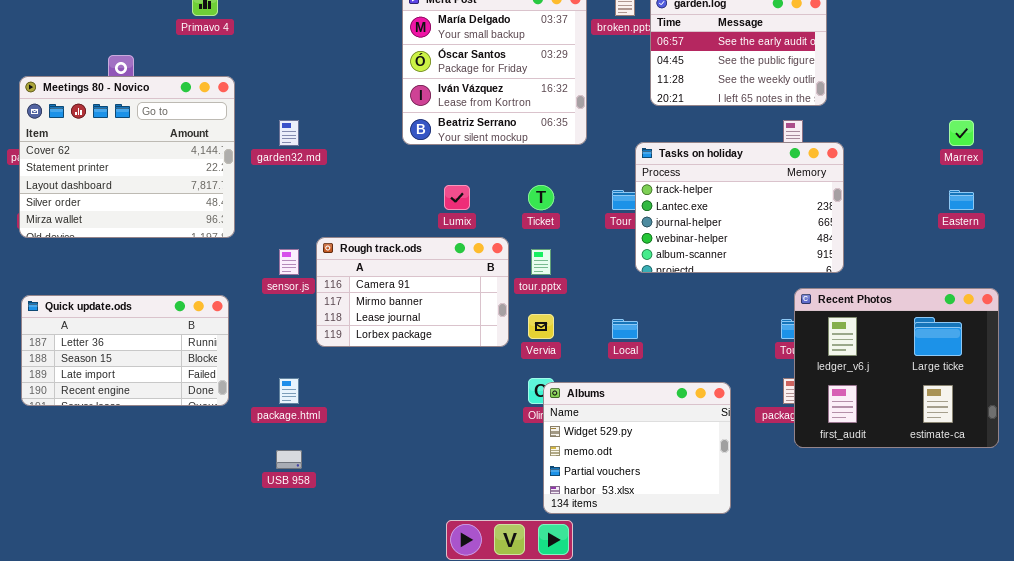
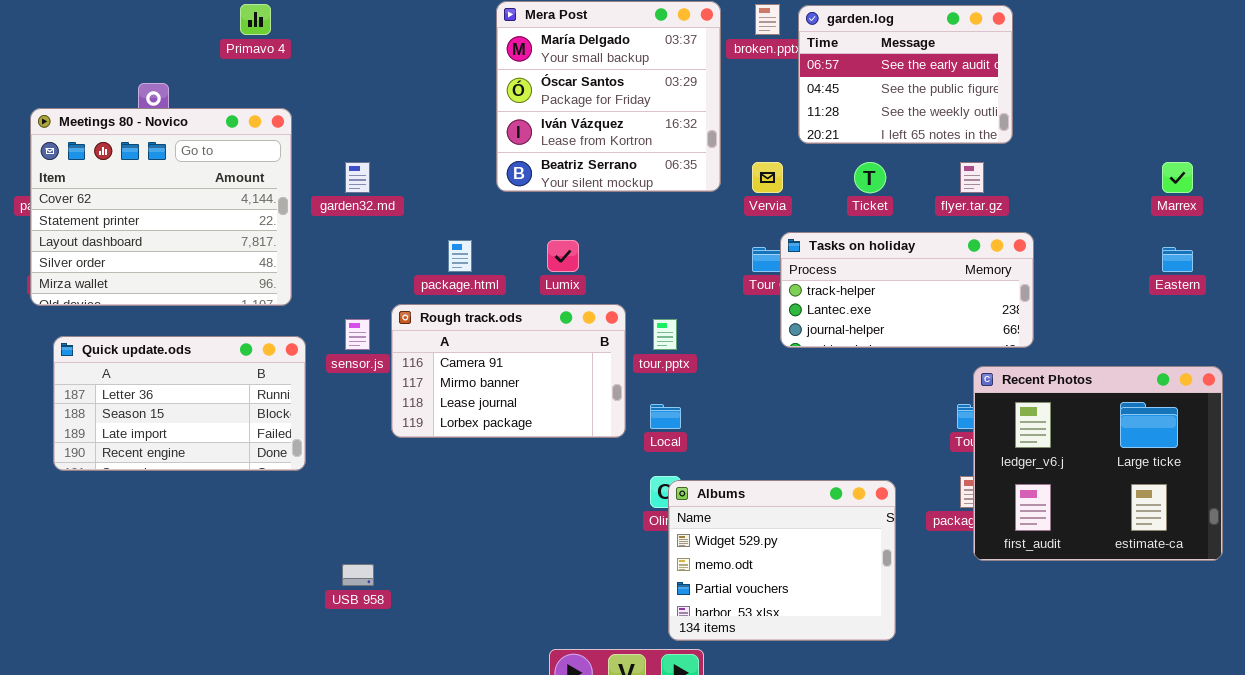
Tasks on holiday: [635,142,844,273] -> [780,232,1034,348], resized
Ticket: [528,185,554,210] -> [854,162,886,193], moved
Quick update.ods: [21,295,229,406] -> [53,336,306,471], moved
Vervia: [528,314,554,339] -> [752,162,783,193], moved
Local: [612,319,638,339] -> [650,404,681,429], moved
package.html: [279,378,299,404] -> [448,240,472,272], moved

